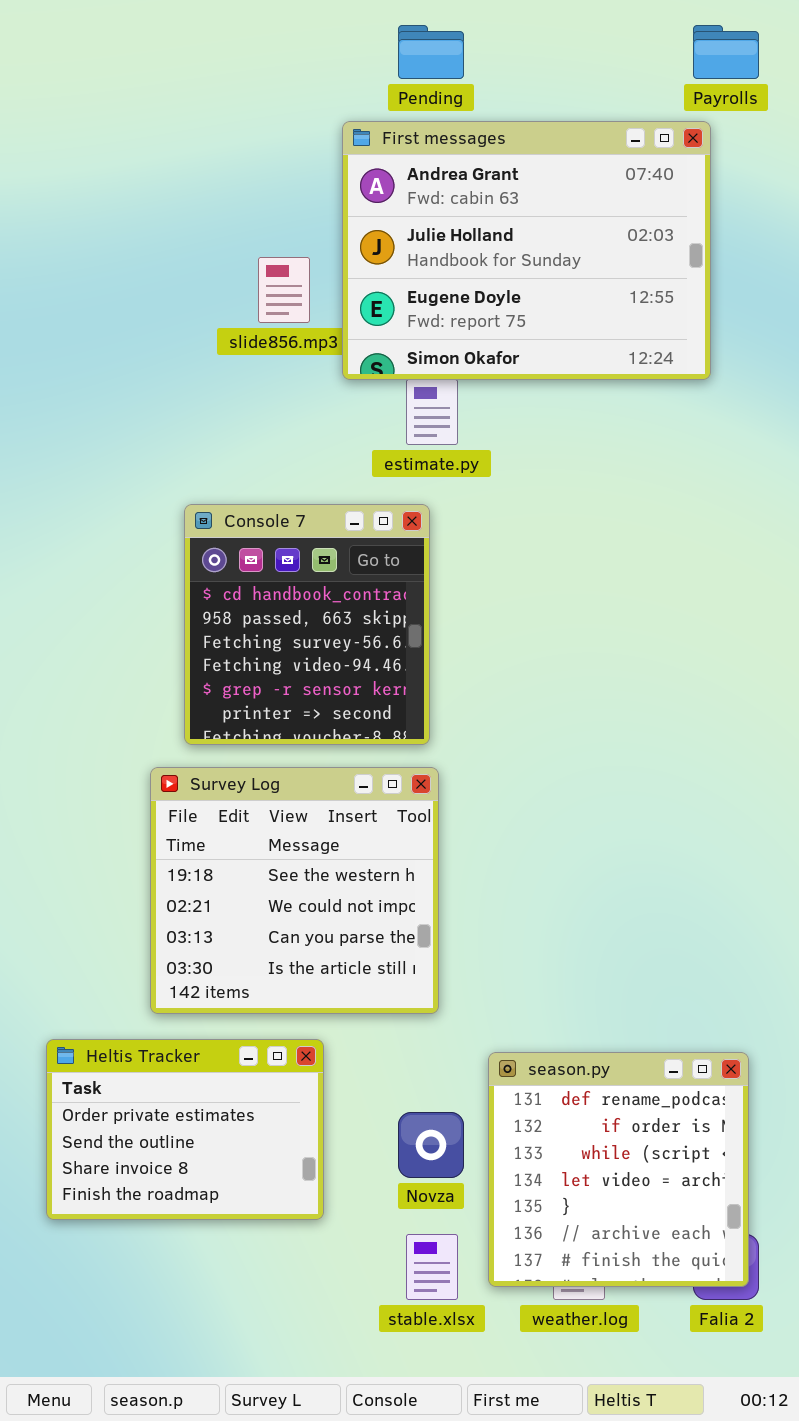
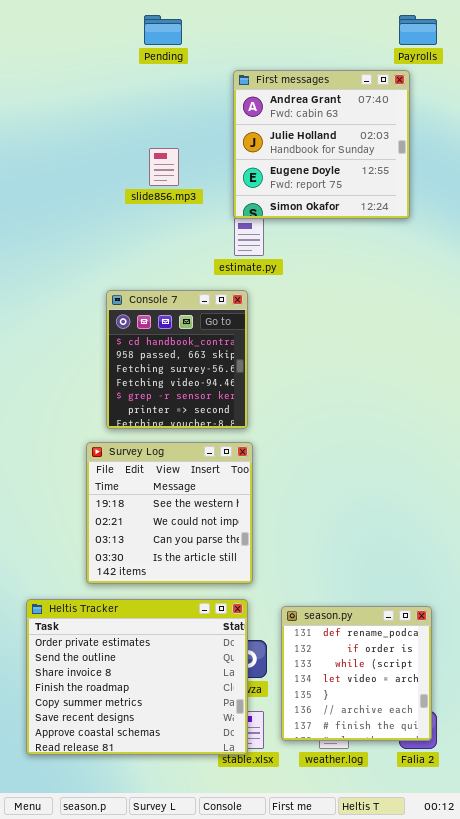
Pending: [398,25,464,79] -> [144,15,182,45], moved
First messages: [342,121,711,380] -> [233,70,410,219], resized
Heltis Tracker: [46,1039,324,1220] -> [26,599,248,755], resized

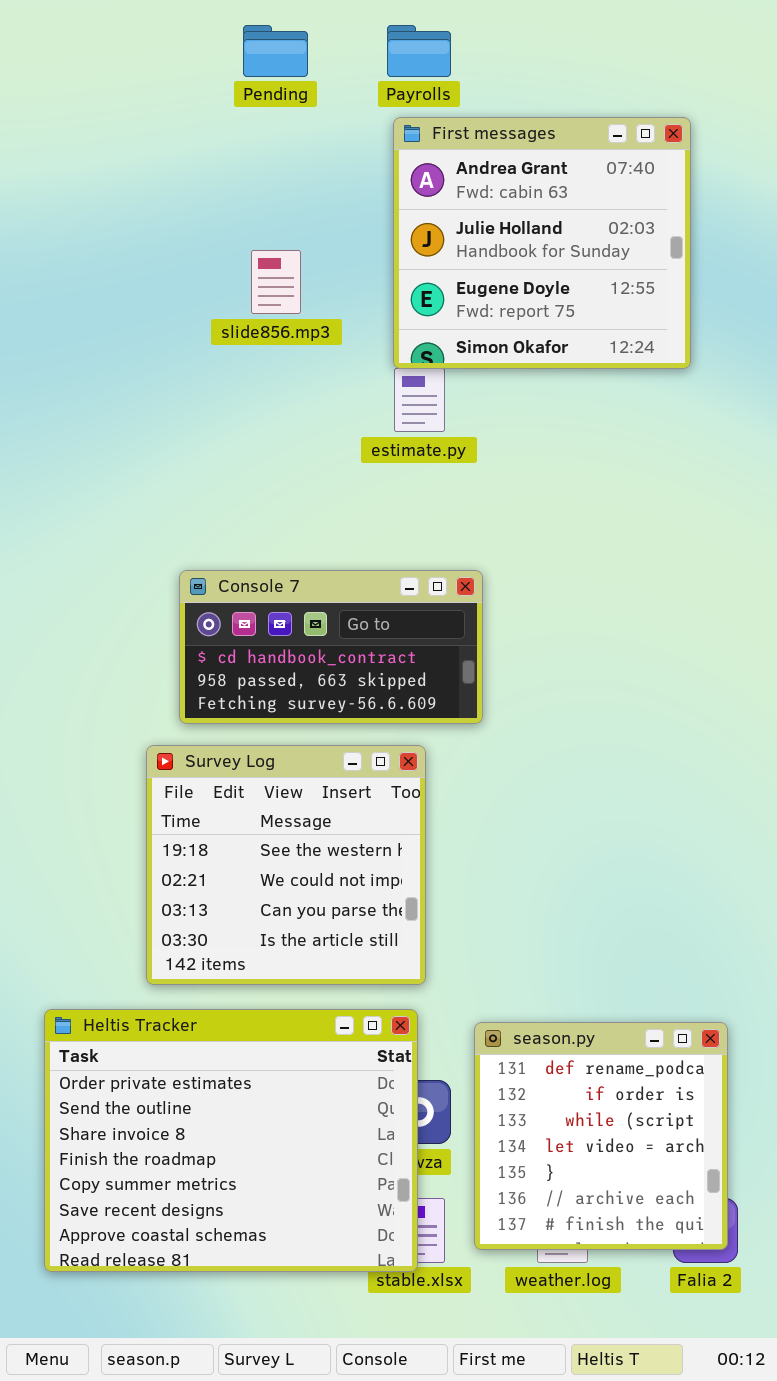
Payrolls: [399,15,437,45] -> [387,25,451,77], moved
Console 7: [106,290,248,429] -> [179,570,483,724], resized

